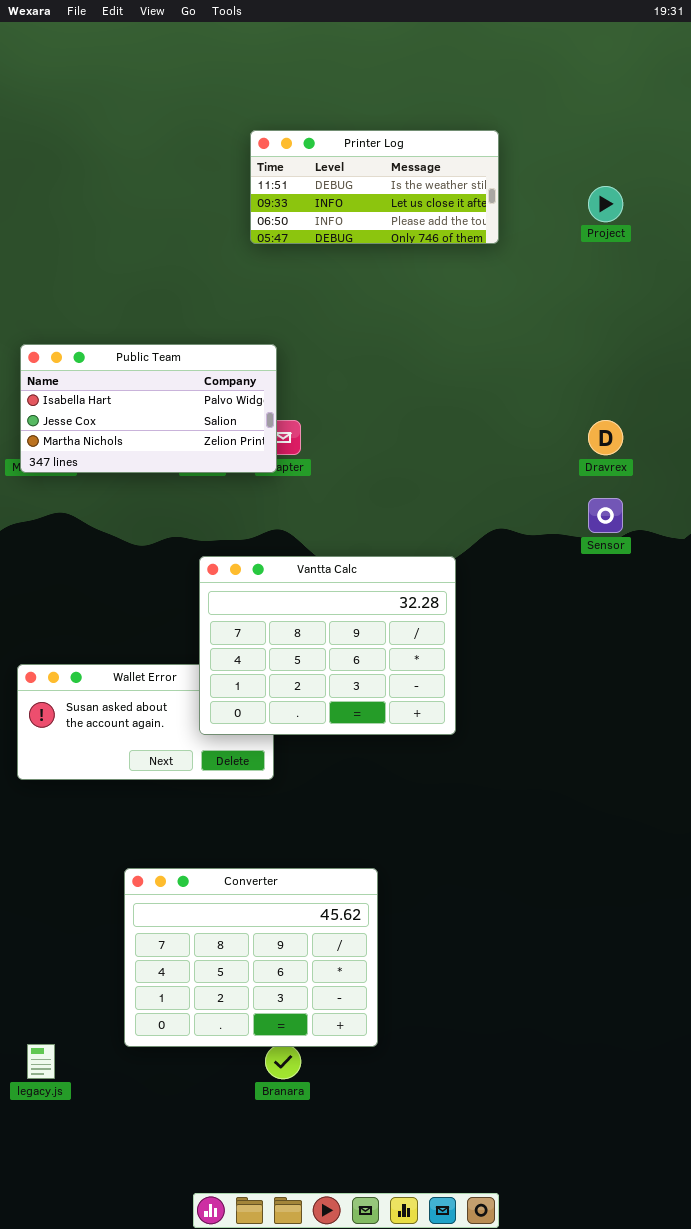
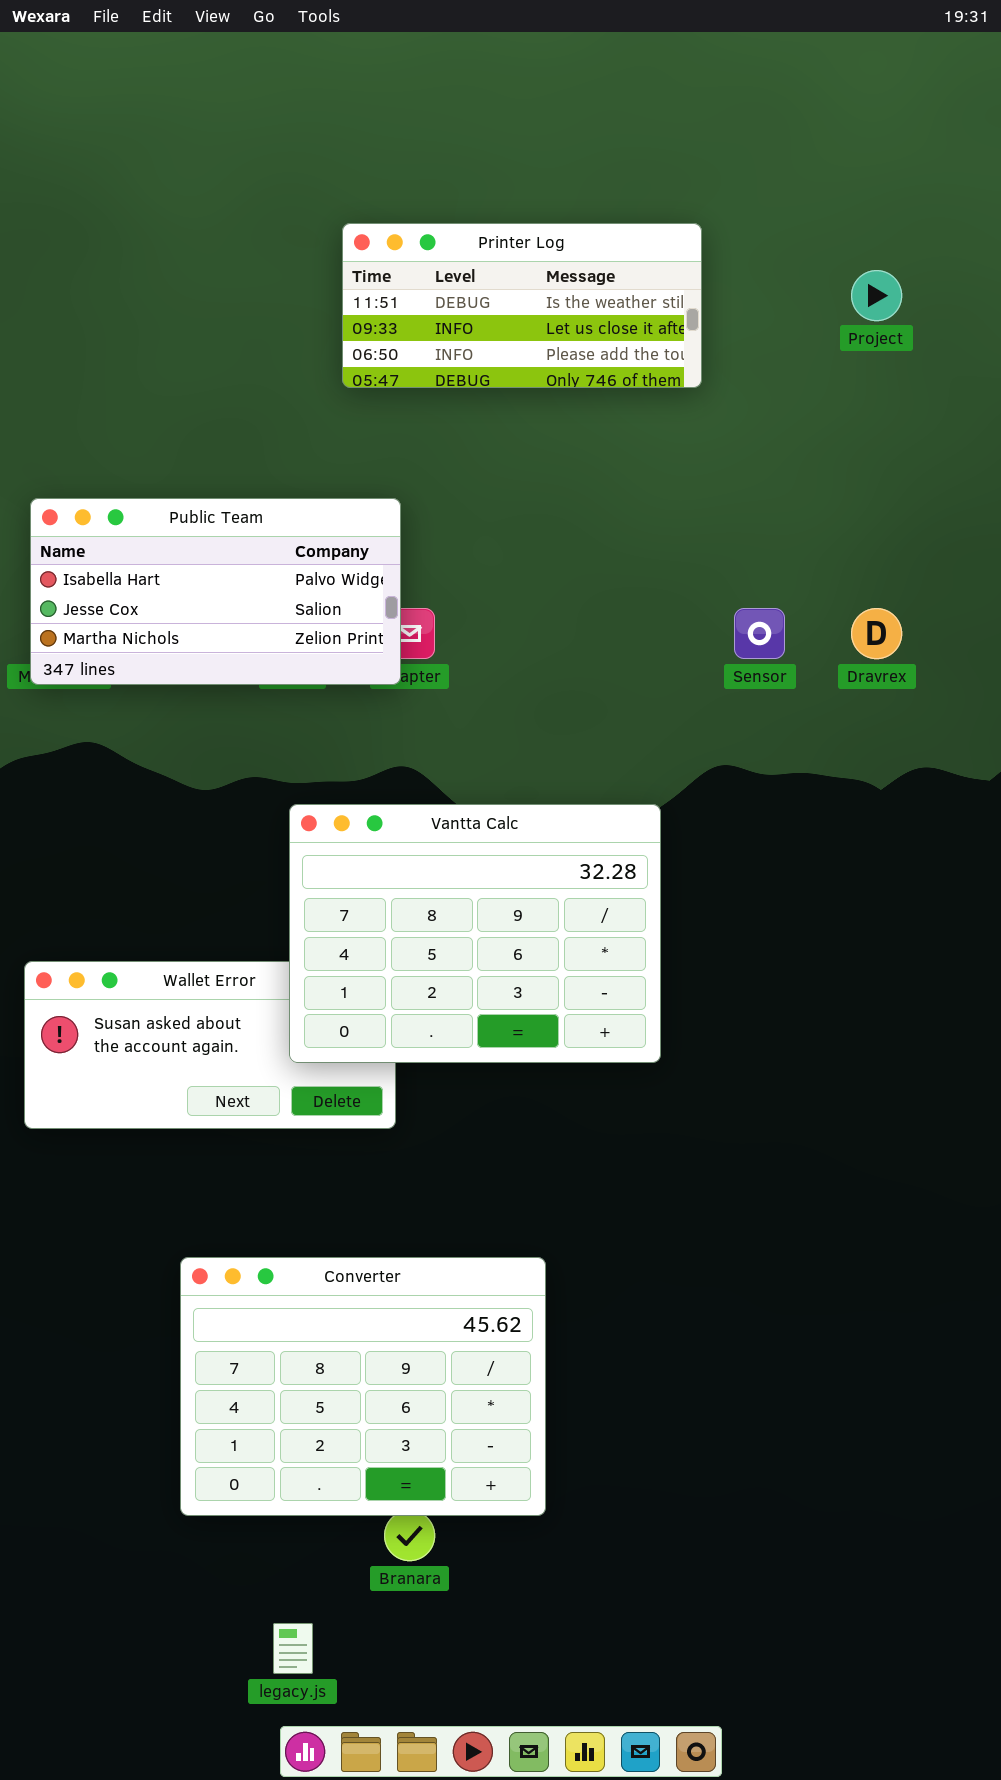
Printer Log: [250,130,499,244] -> [342,223,702,388], moved
Sensor: [588,498,623,533] -> [734,608,785,659], moved
legacy.js: [27,1044,55,1079] -> [273,1623,313,1674], moved

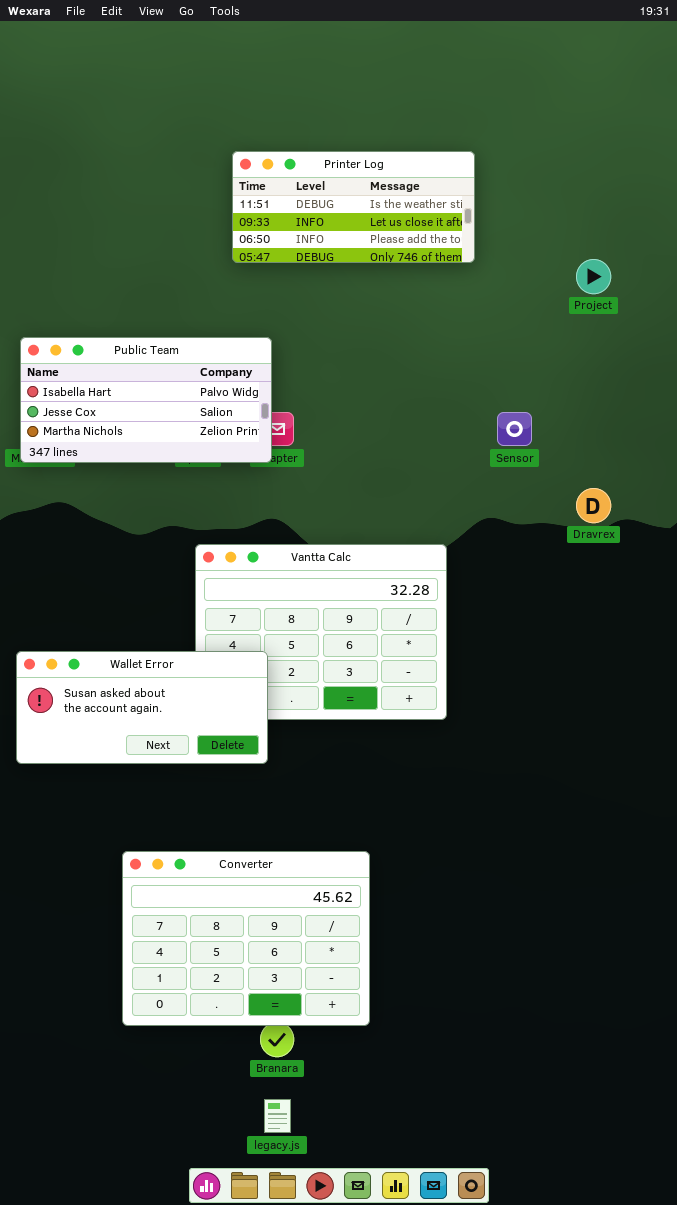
Project: [851,270,902,321] -> [576,259,611,294], moved
Dravrex: [851,608,902,659] -> [576,488,611,523], moved
Wallet Error: [24,961,396,1129] -> [16,651,268,764], raised
legacy.js: [273,1623,313,1674] -> [264,1099,291,1133], moved

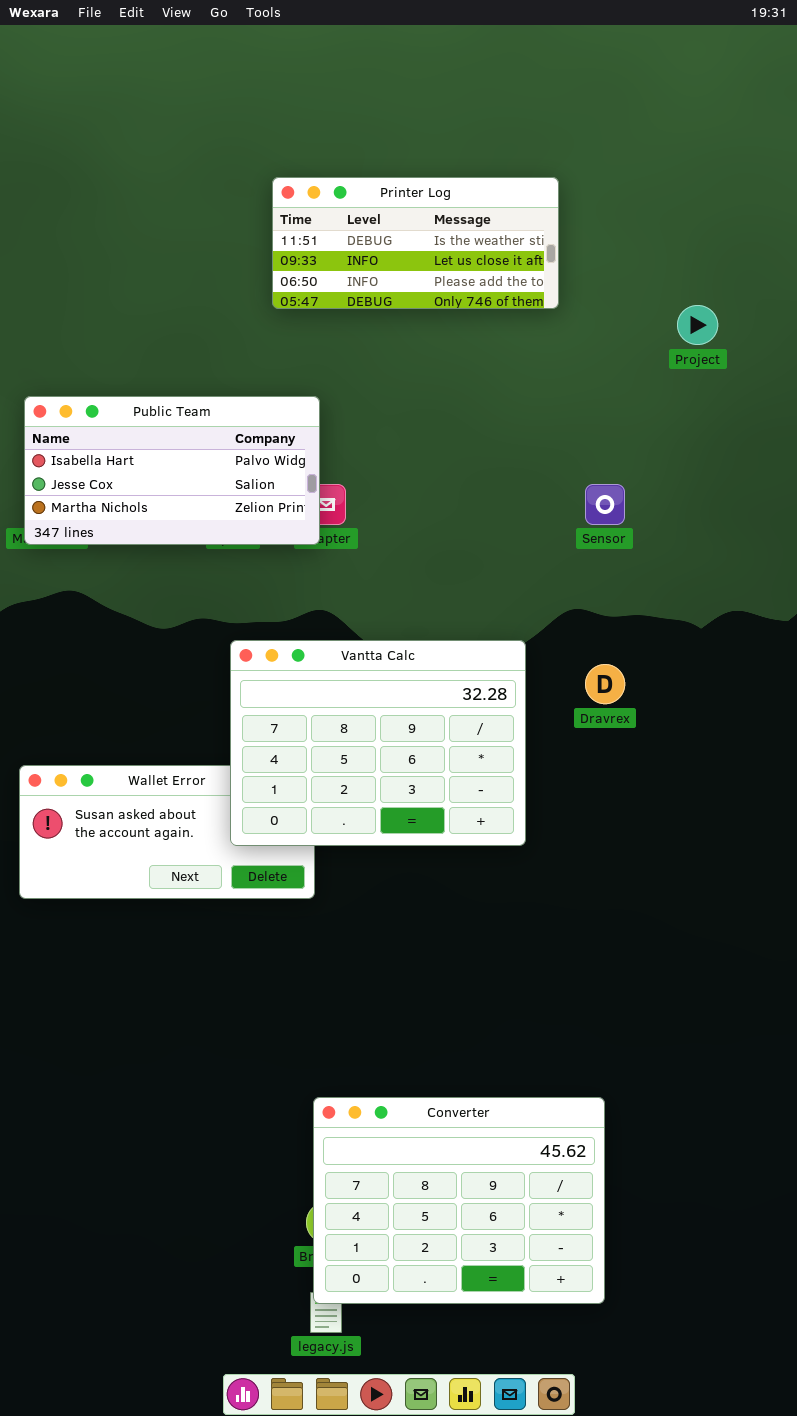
Dravrex: [576,488,611,523] -> [585,664,625,704], moved
Vantta Calc: [195,544,447,720] -> [230,640,526,846], raised
Converter: [122,851,370,1026] -> [313,1097,605,1304], moved

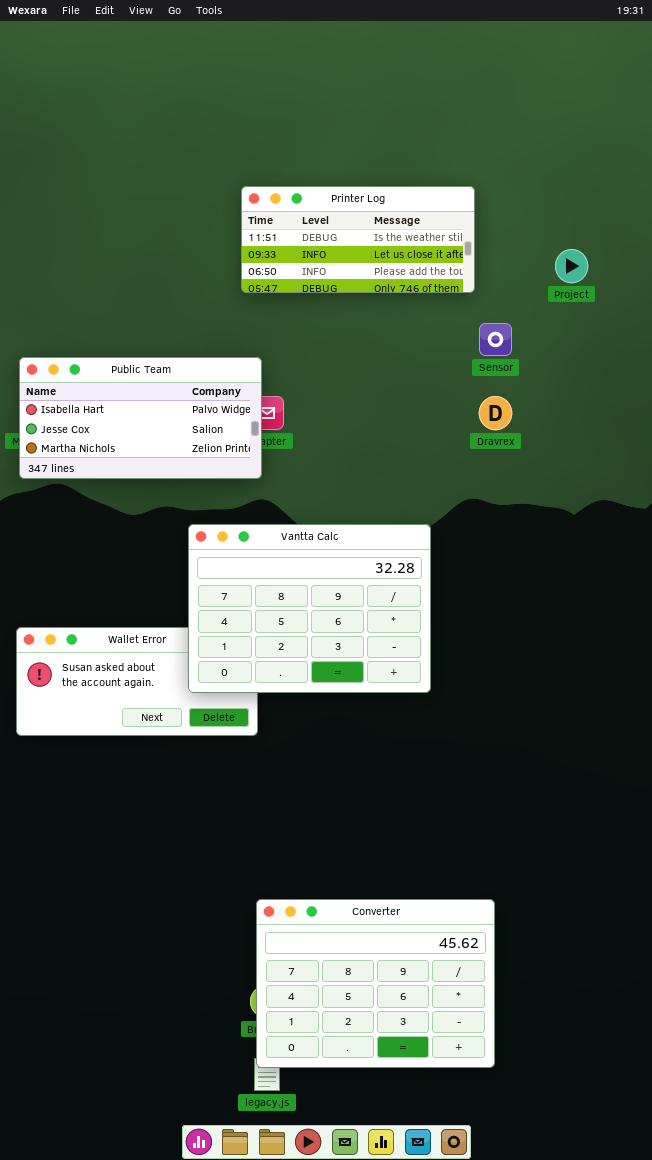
Printer Log: [272,177,559,309] -> [241,186,475,293], moved
Public Team: [24,396,320,545] -> [19,357,262,479], moved
Sensor: [585,484,625,525] -> [479,323,512,356], moved
Dravrex: [585,664,625,704] -> [479,396,512,430], moved

